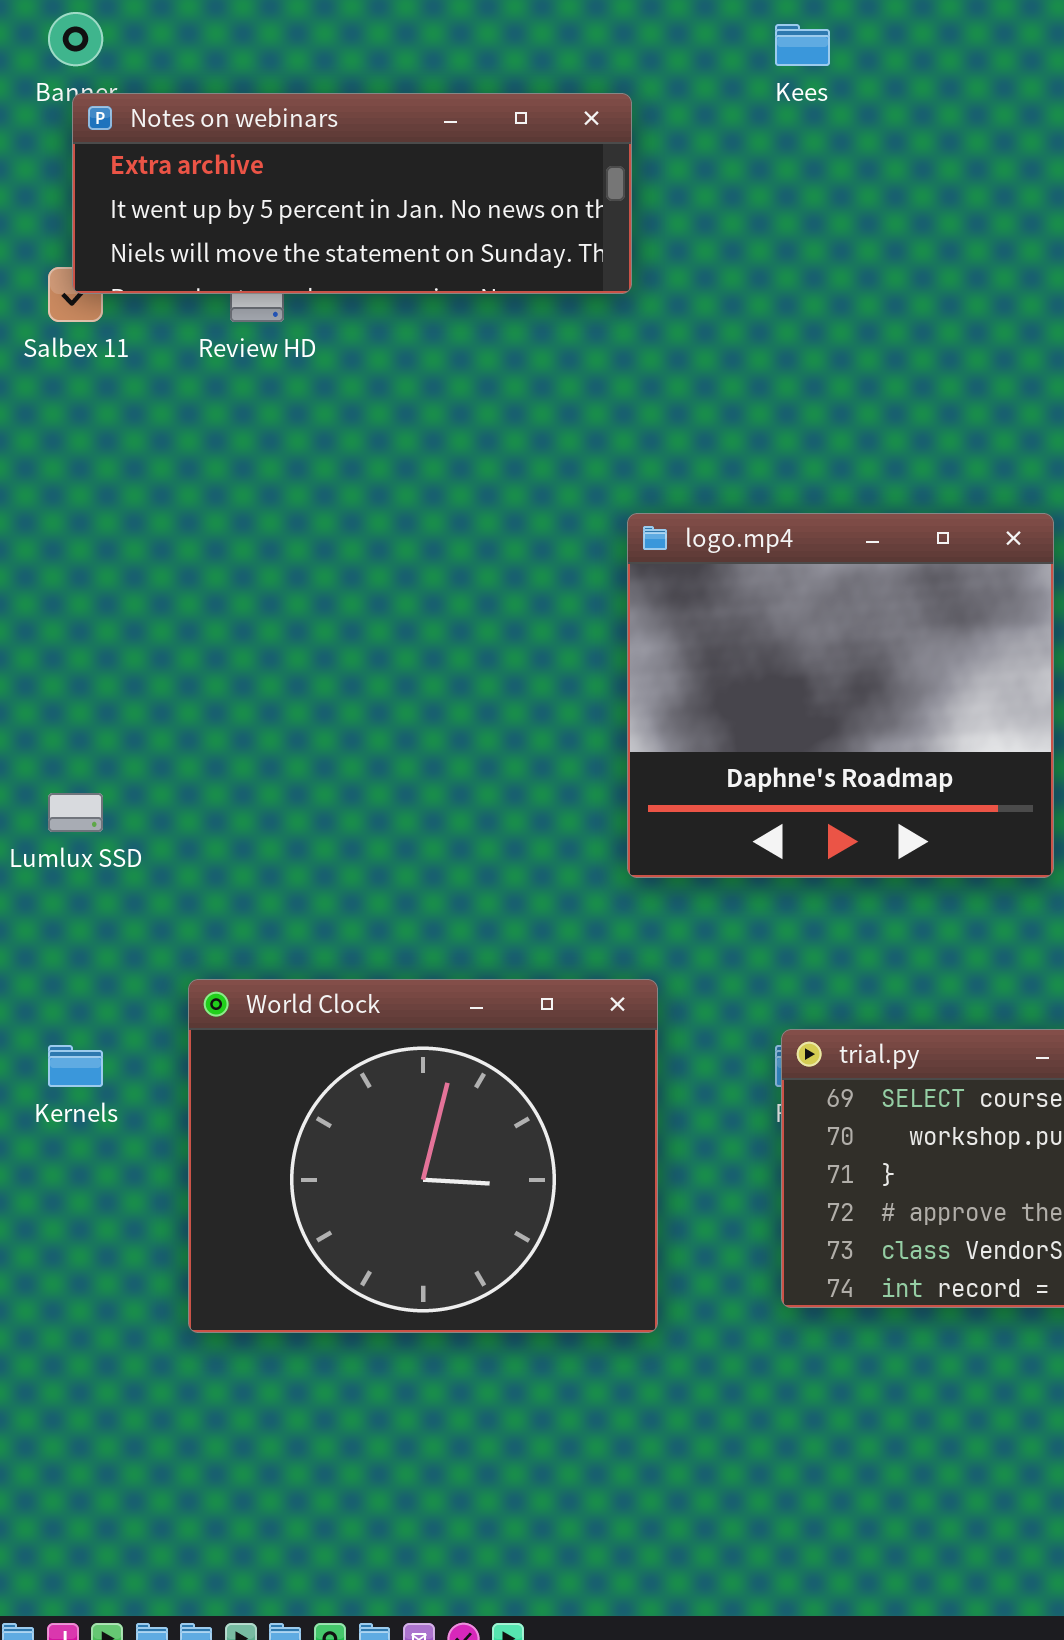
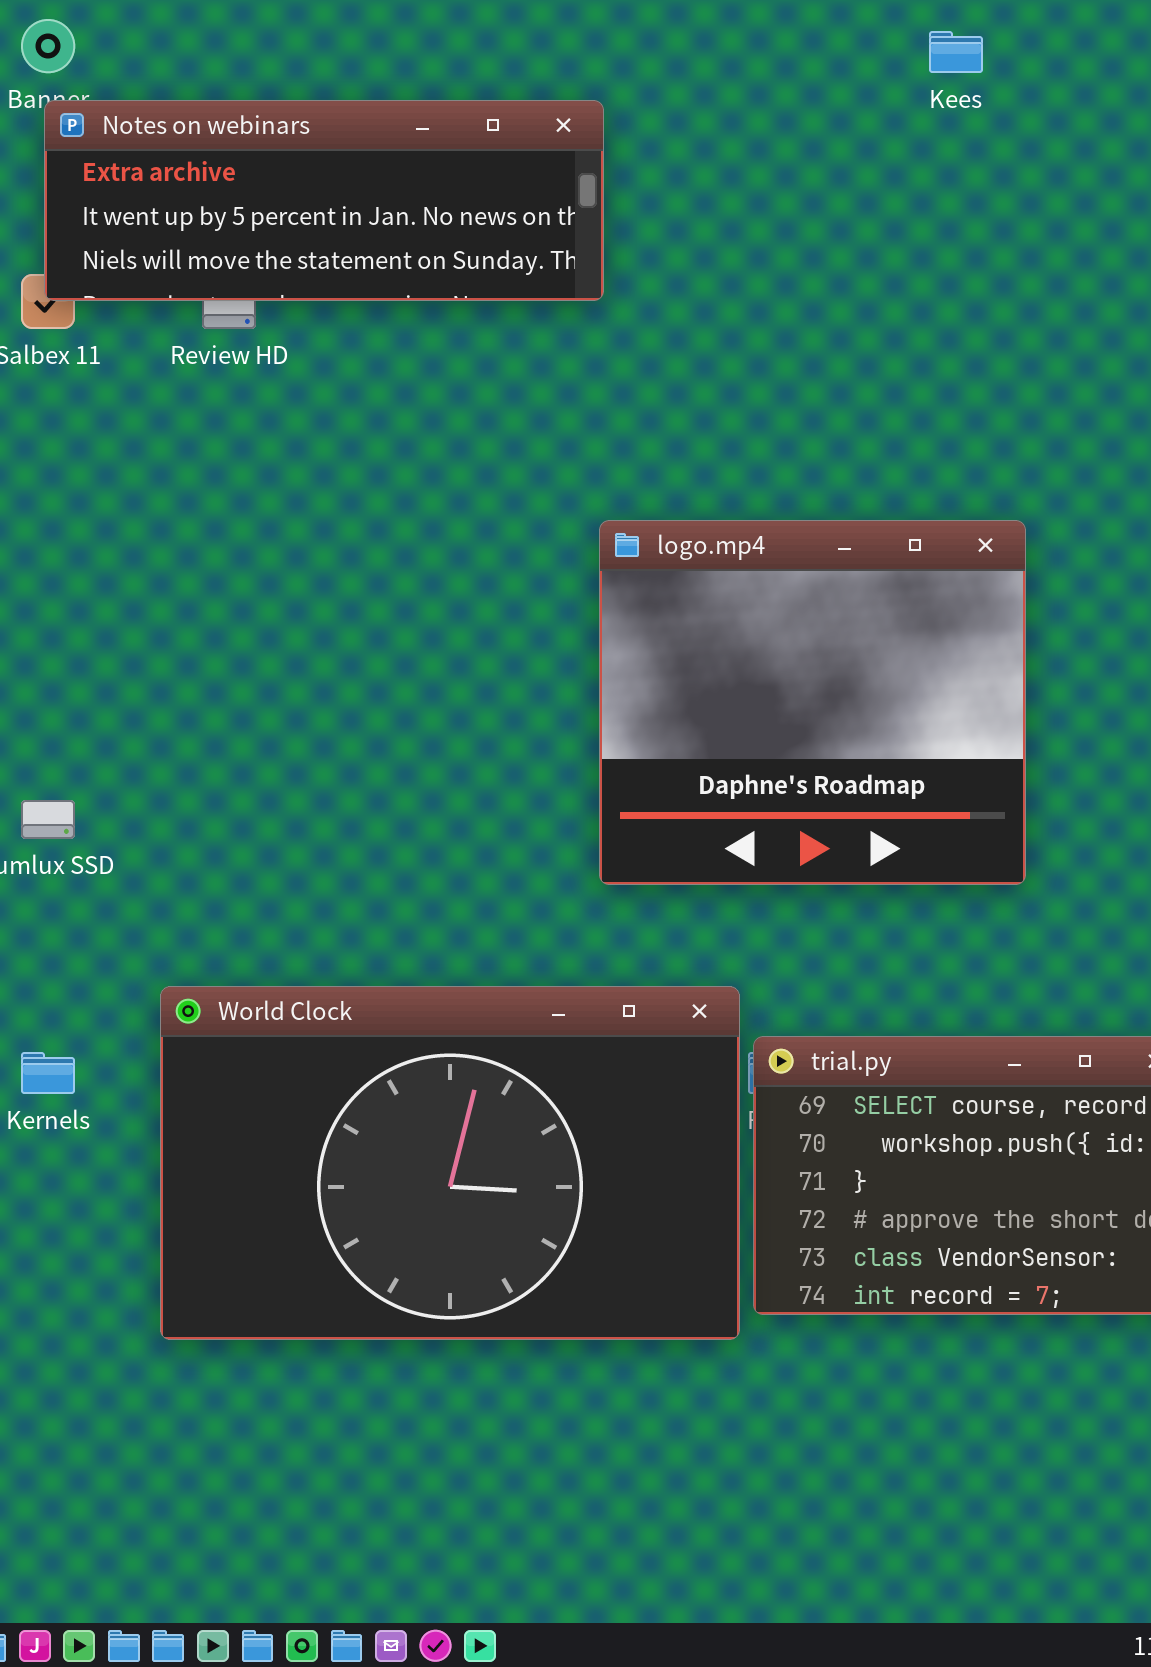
Kees: [775,24,830,66] -> [929,31,983,73], moved
World Clock: [188,979,658,1333] -> [160,986,740,1340], resized

